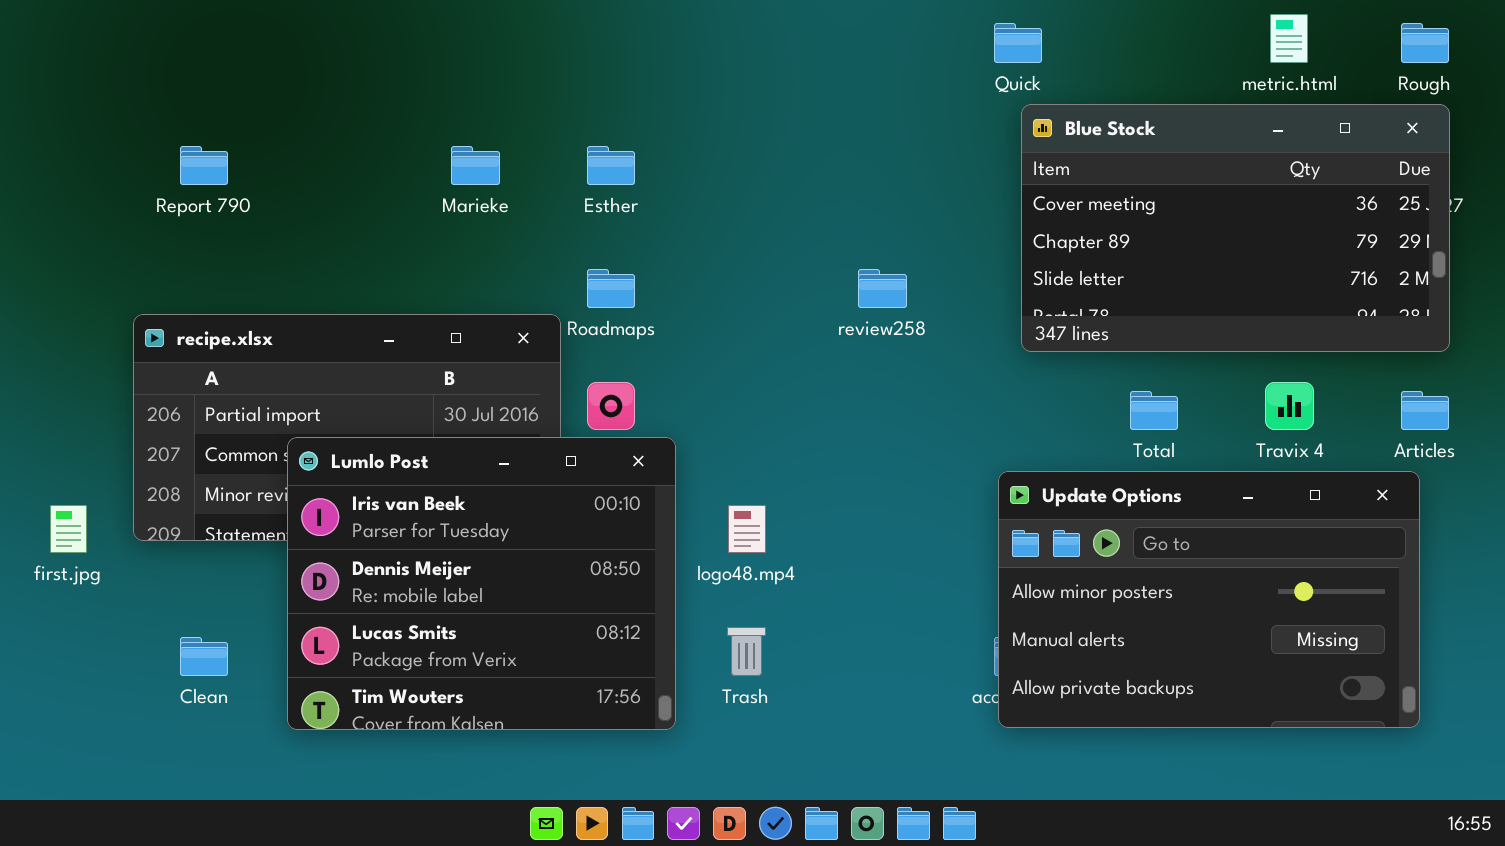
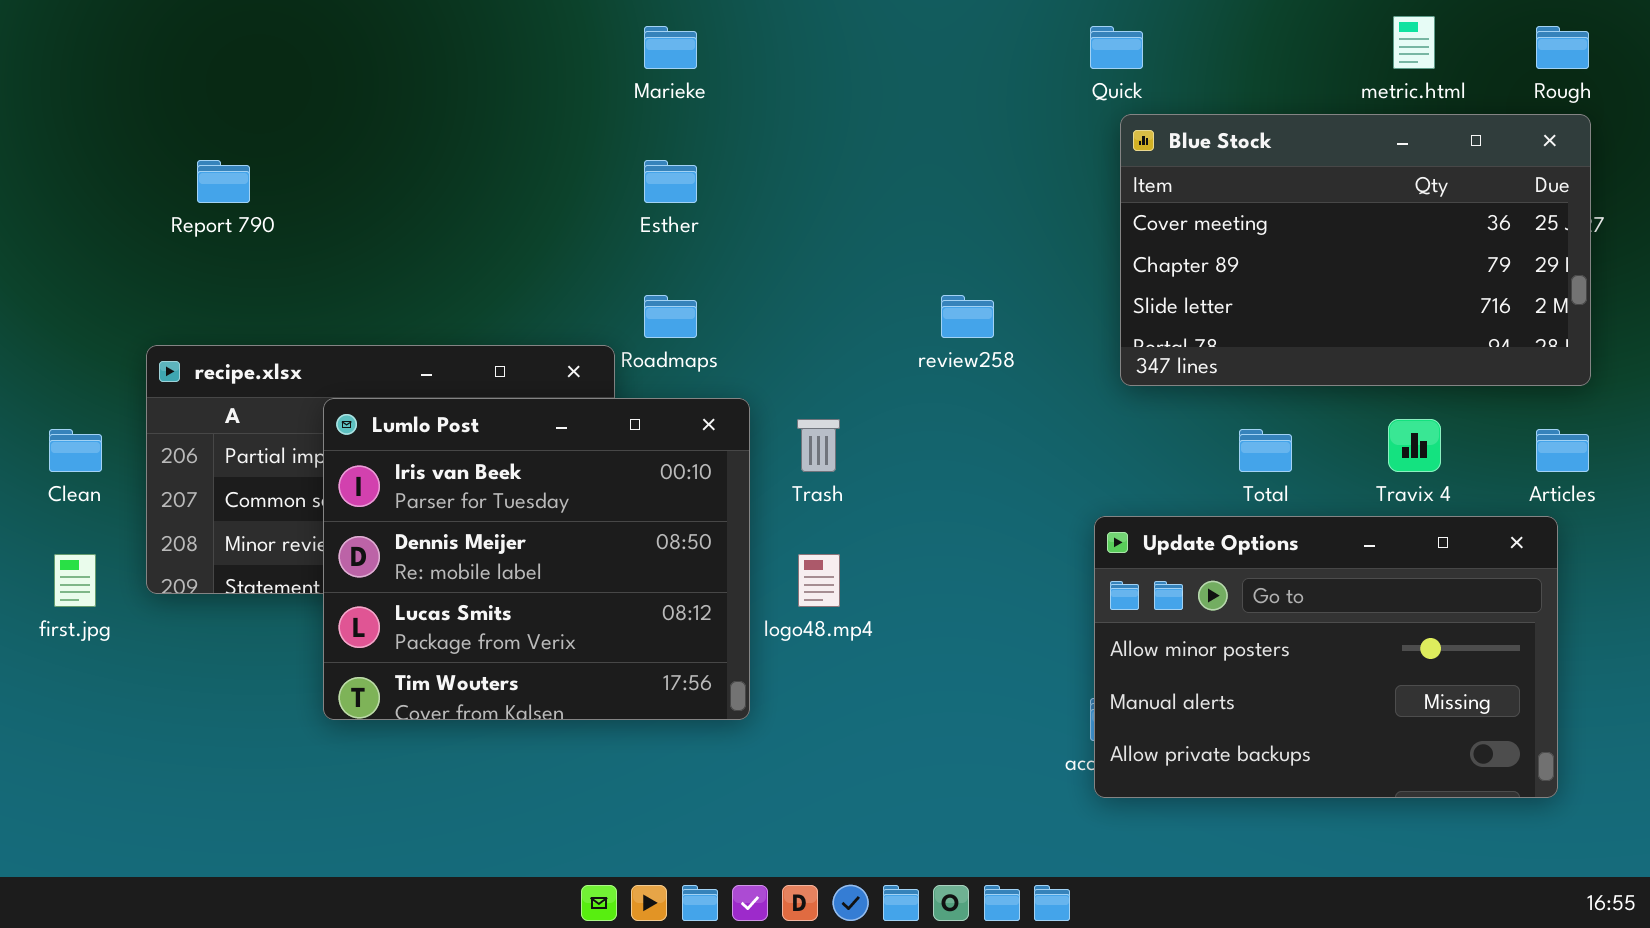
Marieke: [451,146,500,185] -> [644,26,697,69], moved
Lumlo Post: [287,437,676,730] -> [323,398,750,720], moved
Trash: [727,627,766,676] -> [797,419,840,472], moved
Clean: [180,637,228,676] -> [49,429,102,472], moved

